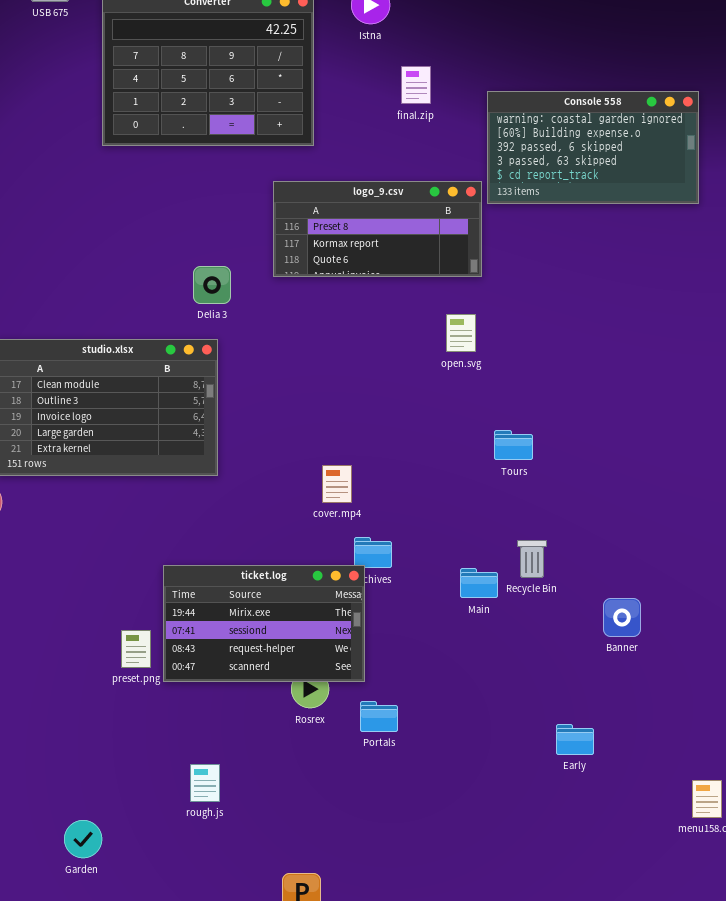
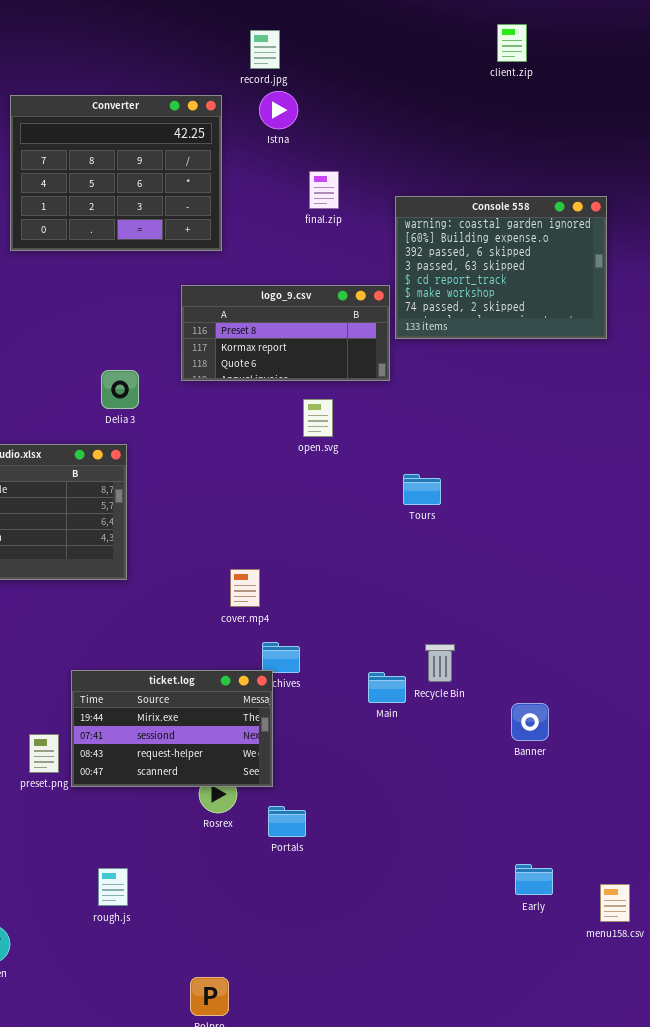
Console 558: [487,91,699,204] -> [395,196,607,339], resized
open.svg: [446,314,476,352] -> [303,399,333,437], moved
Tours: [494,430,533,460] -> [403,474,441,505], moved
Early: [556,724,594,755] -> [515,864,553,895], moved

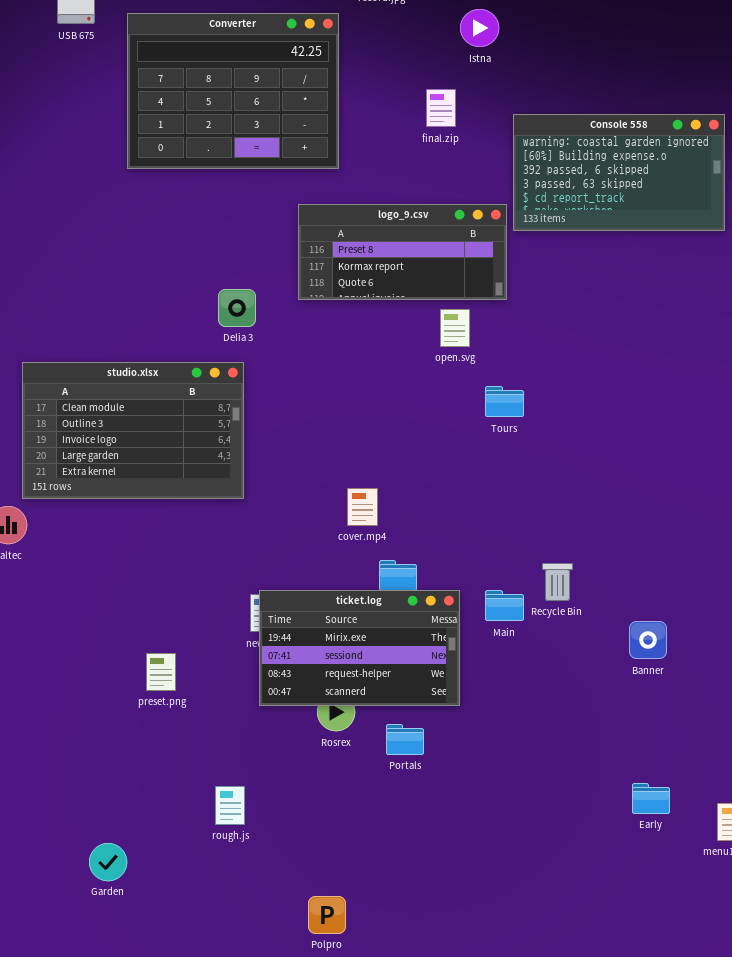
Istna: [259,91,298,129] -> [460,9,499,47], moved
Console 558: [395,196,607,339] -> [513,114,725,231], resized
open.svg: [303,399,333,437] -> [440,309,470,347], moved
Tours: [403,474,441,505] -> [485,386,524,417], moved
ticket.log: [71,670,273,787] -> [259,590,460,706], moved

